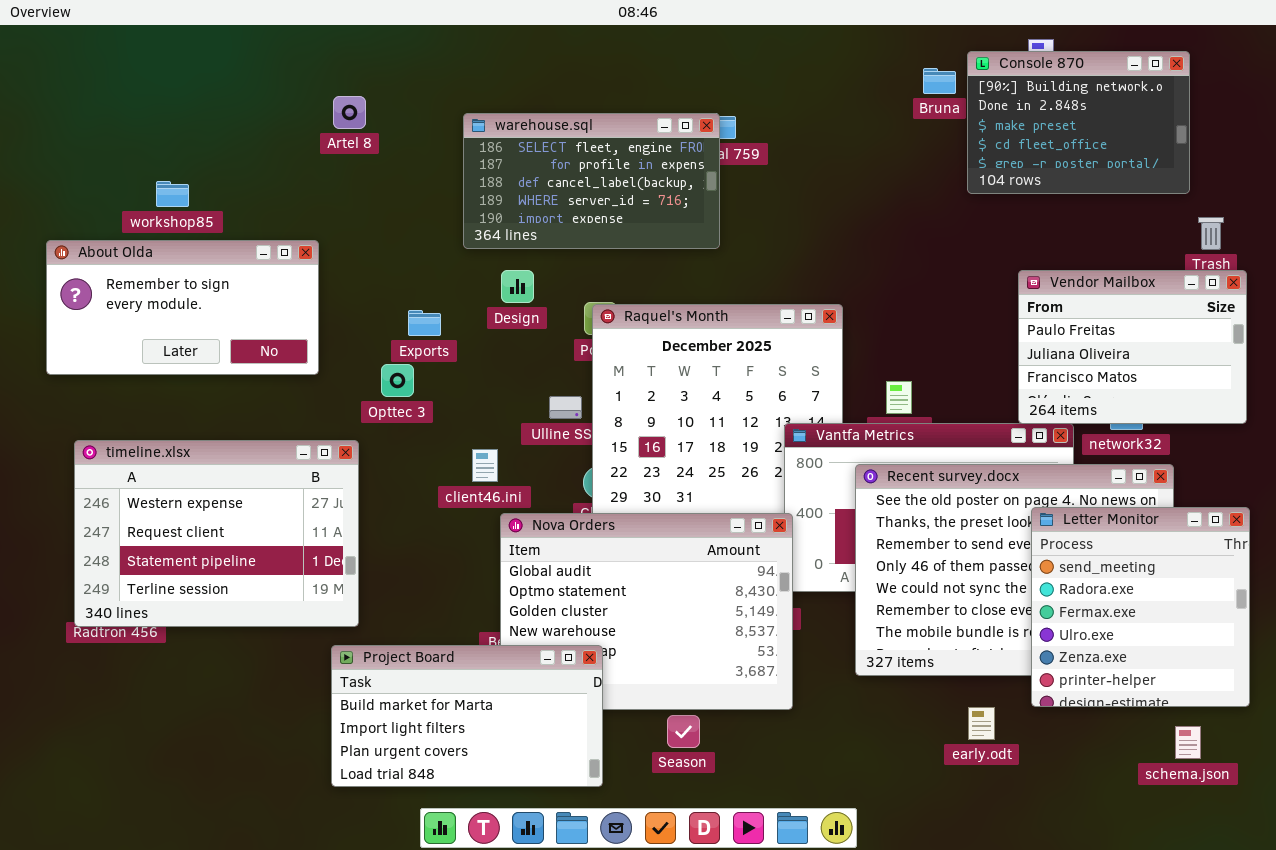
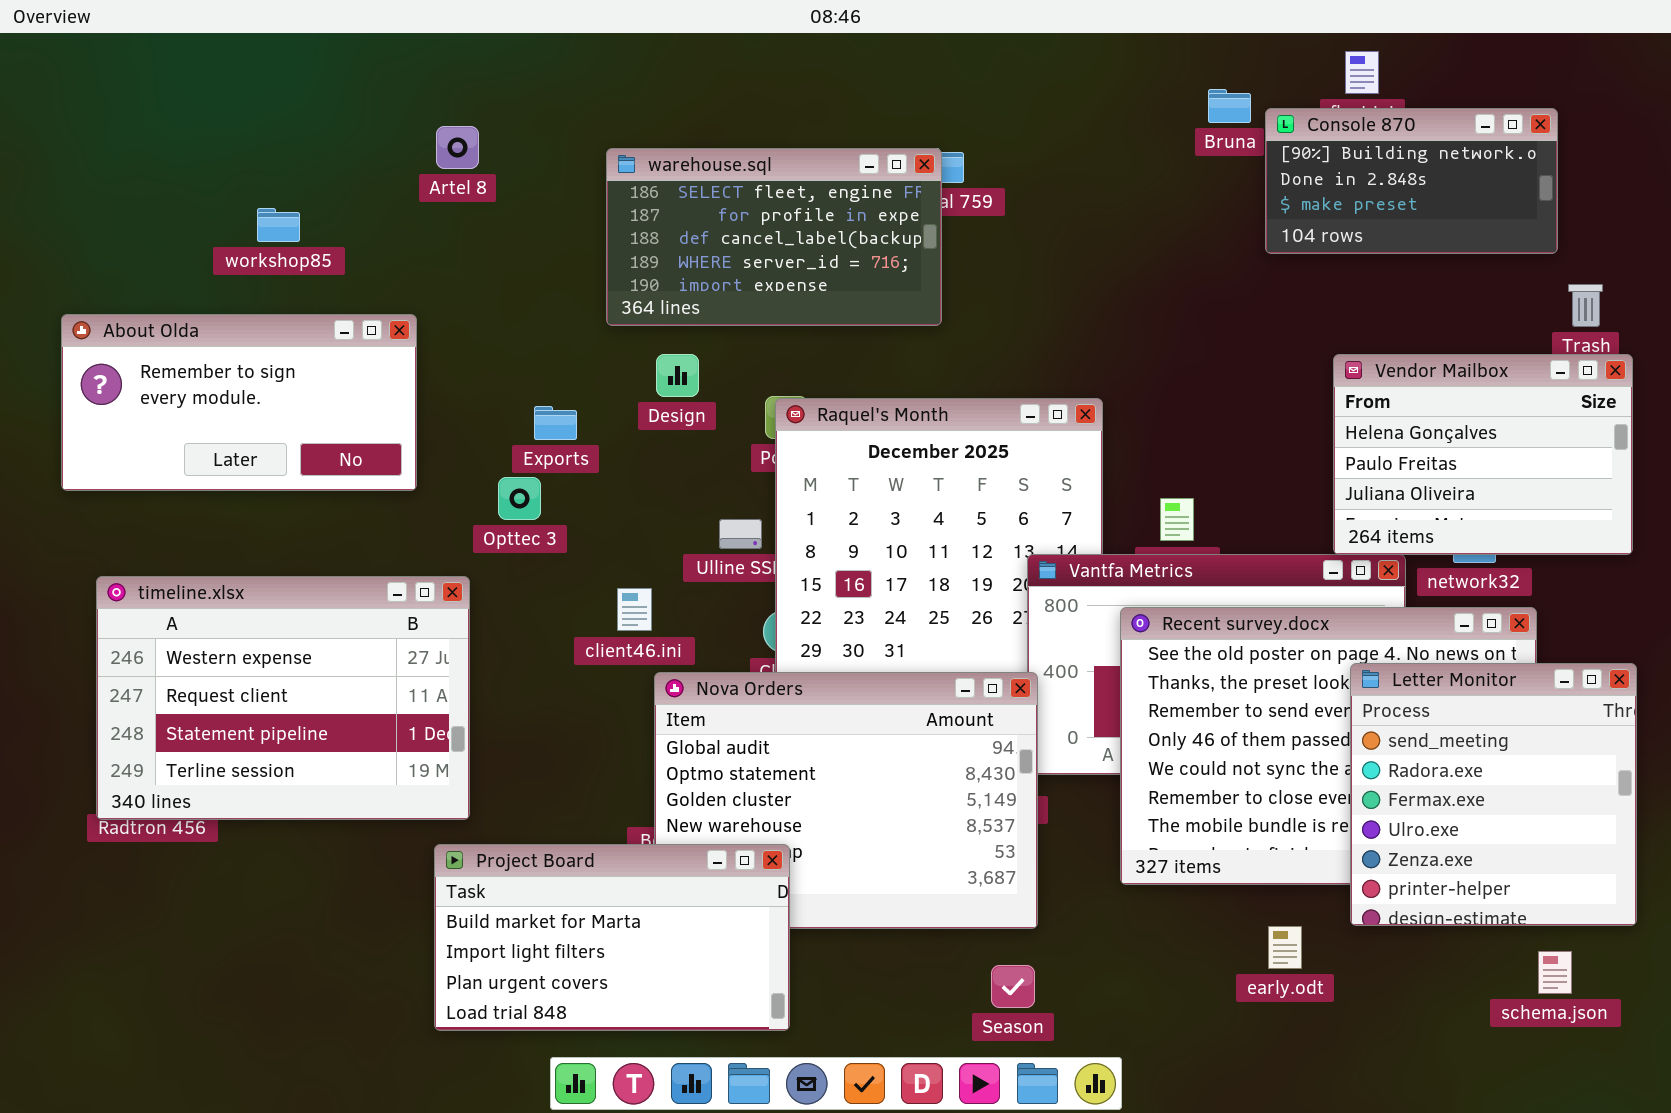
Console 870: [967,51,1190,194] -> [1265,108,1558,254], resized
workshop85: [156,181,189,207] -> [257,208,300,242], moved
Vendor Mailbox: [1018,270,1247,424] -> [1333,354,1633,555], scrolled up 1 row
Season: [667,715,700,748] -> [991,965,1035,1008], moved

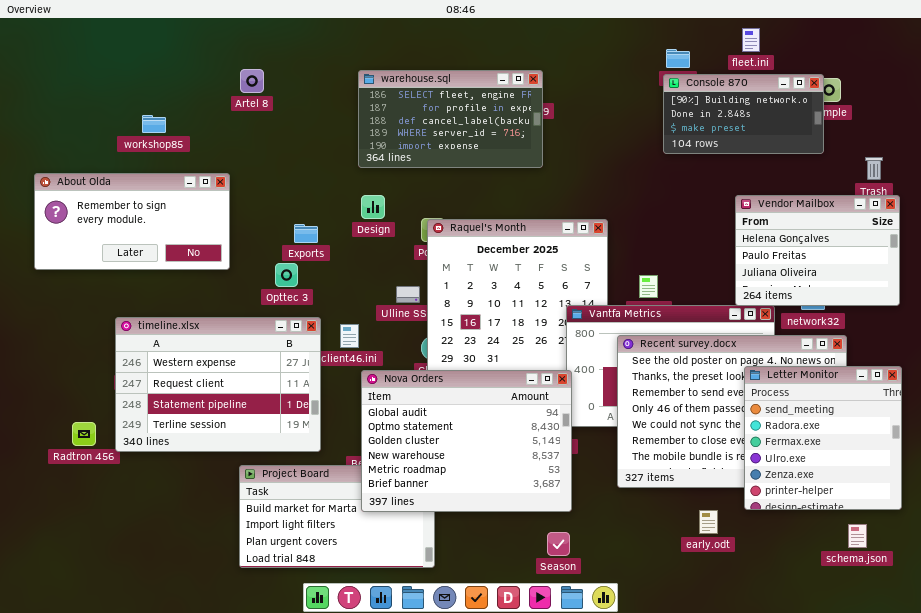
Console 870: [1265,108,1558,254] -> [663,74,824,154], moved
warehouse.sql: [606,148,942,326] -> [358,70,543,168], moved
timeline.xlsx: [96,576,470,820] -> [115,317,321,452], moved
Nova Orders: [654,672,1038,929] -> [361,370,572,512], raised

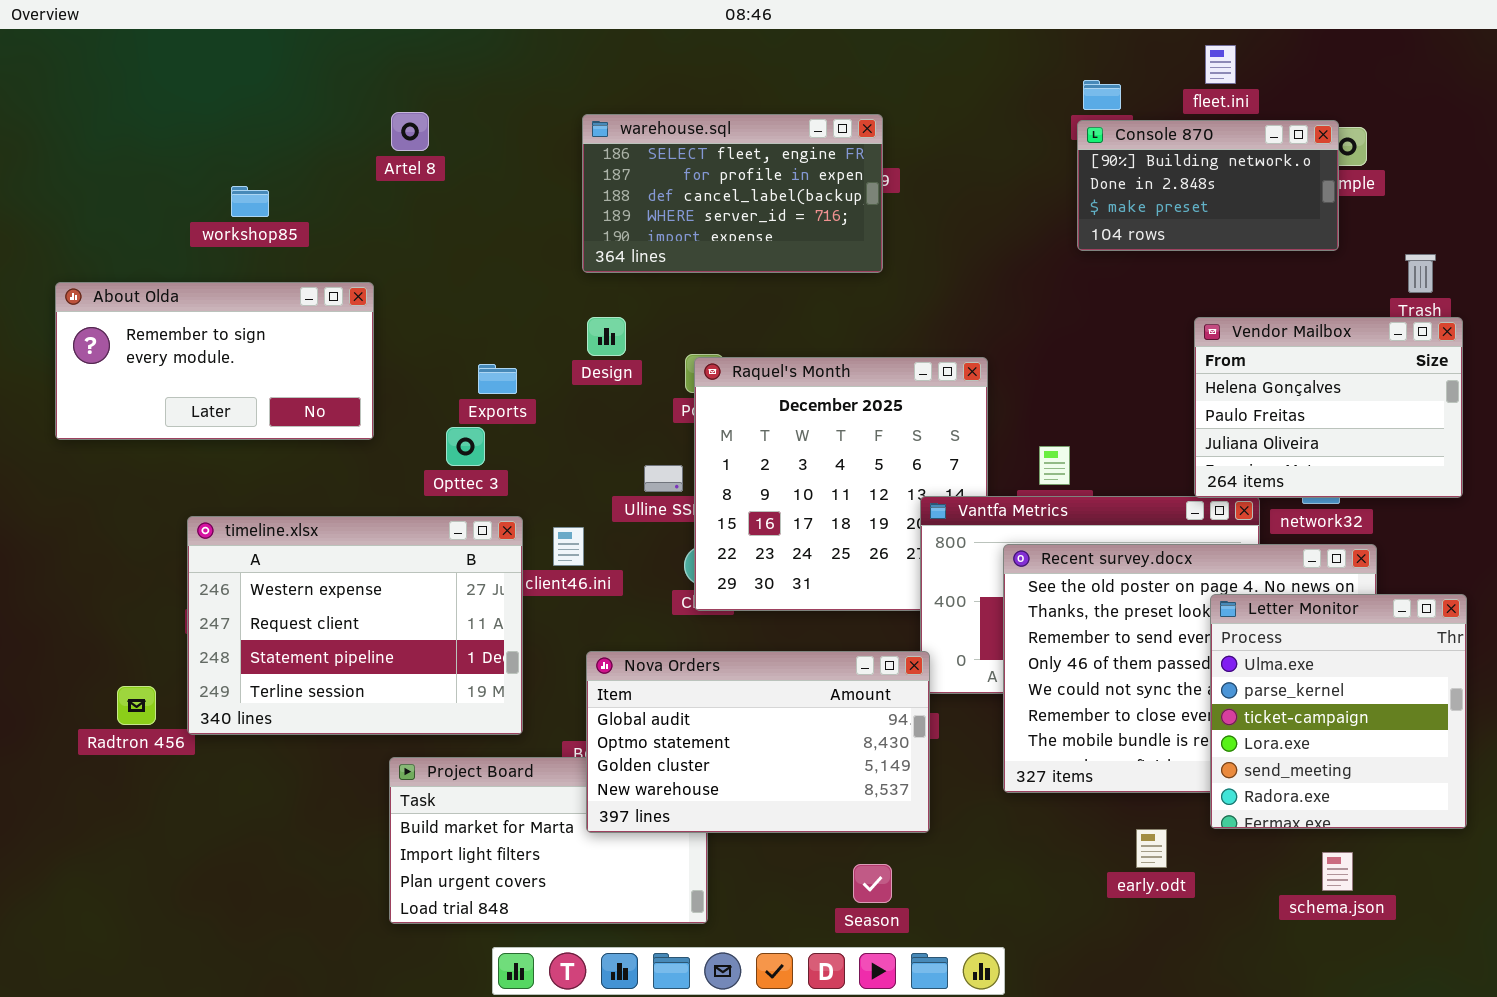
Letter Monitor: [744,366,902,510] -> [1210,594,1467,829], scrolled up 4 rows
Nova Orders: [361,370,572,512] -> [586,651,930,833], resized
schema.json: [848,524,867,548] -> [1322,852,1353,891], moved
Season: [547,532,570,556] -> [853,864,892,903], moved

